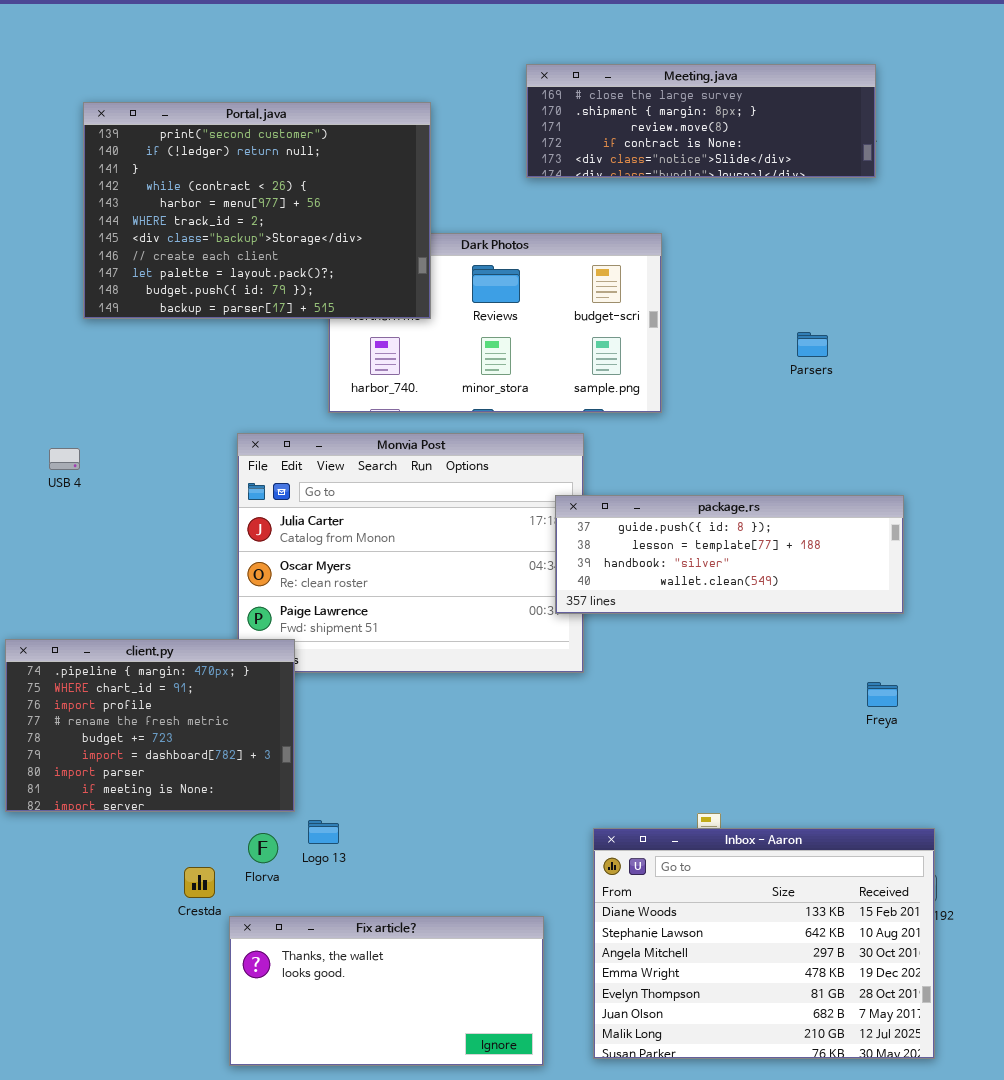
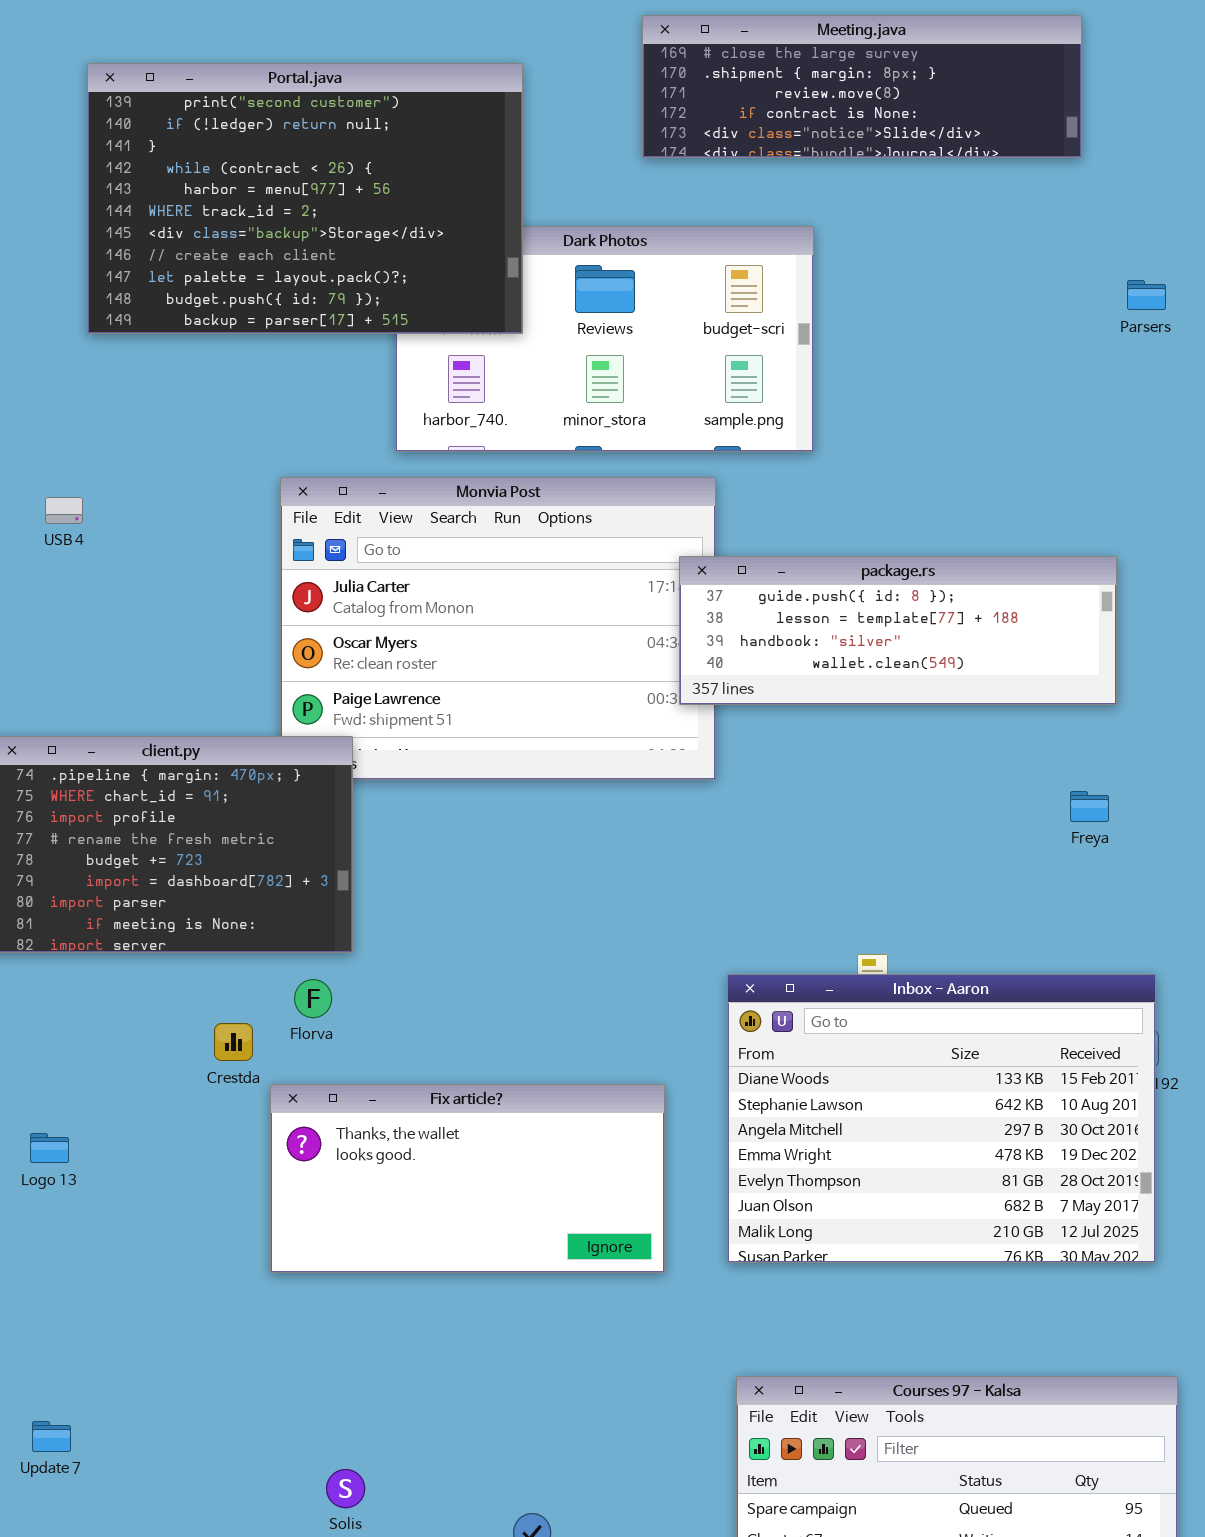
Parsers: [797,332,828,357] -> [1127,280,1166,310], moved
Logo 13: [308,820,339,844] -> [30,1133,69,1163], moved

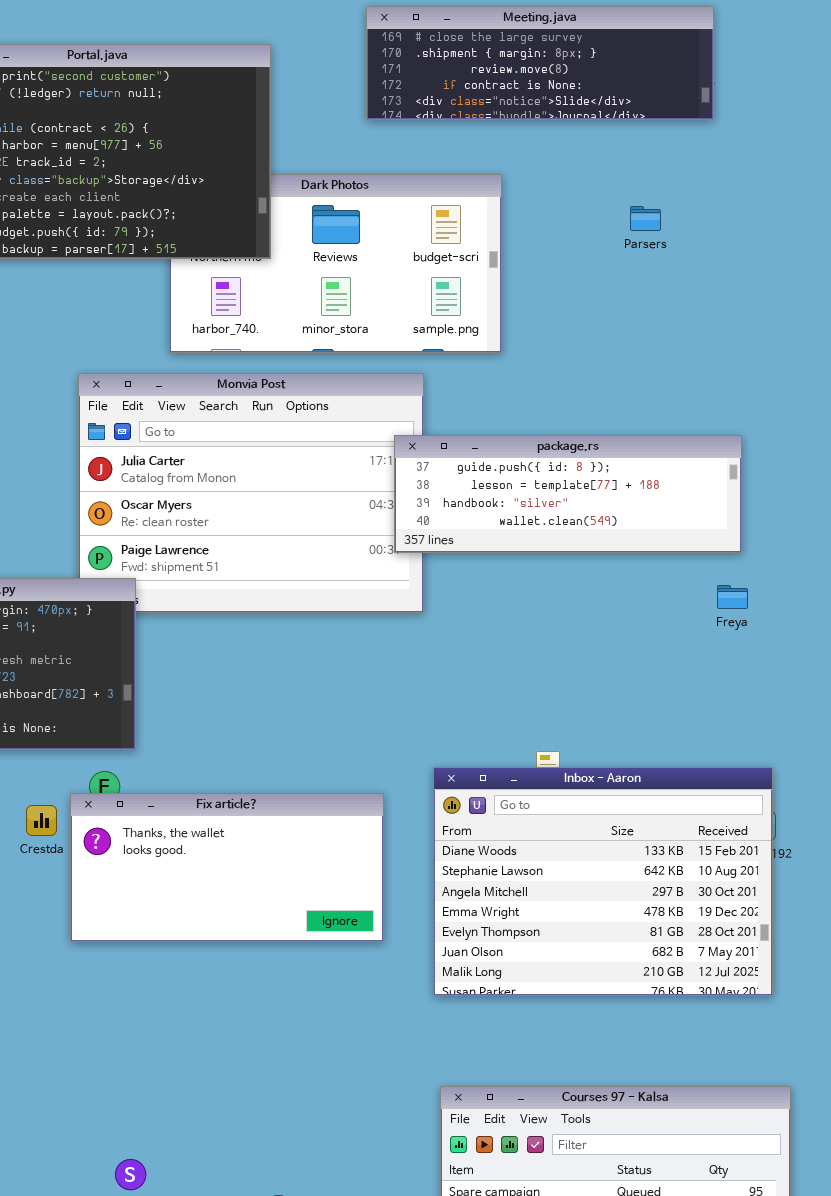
Parsers: [1127,280,1166,310] -> [630,206,661,231], moved
Freya: [1070,791,1109,822] -> [717,585,748,609], moved
Fix article?: [270,1084,665,1273] -> [70,793,384,942], moved

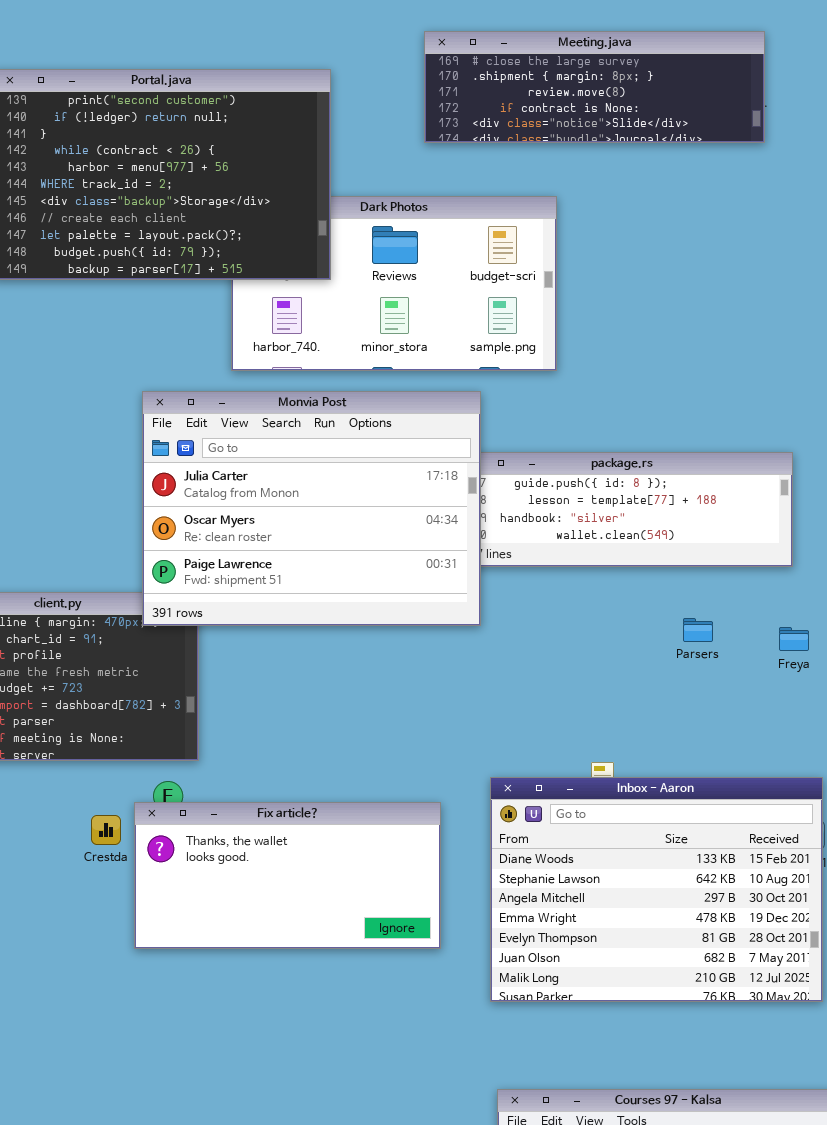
Parsers: [630,206,661,231] -> [683,618,713,642], moved
Monvia Post: [78,373,424,613] -> [142,391,481,626], raised
Freya: [717,585,748,609] -> [779,627,809,651], moved

